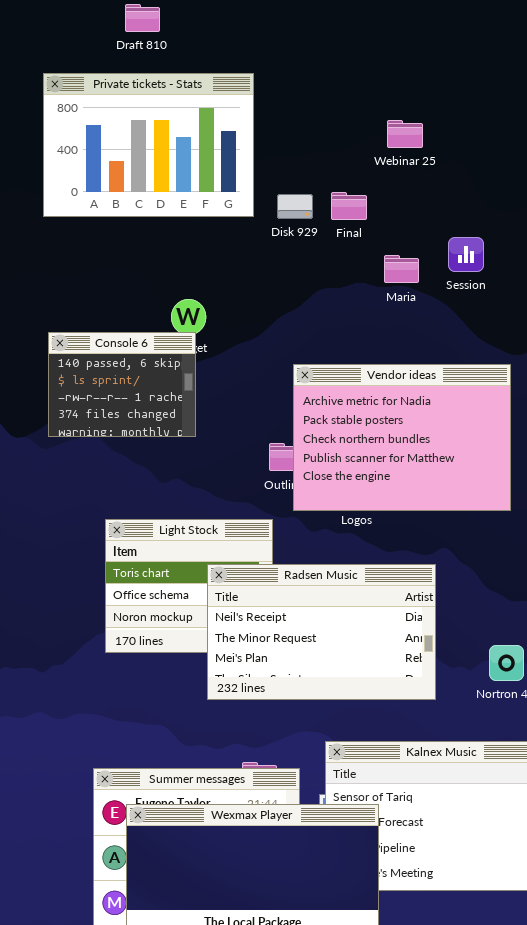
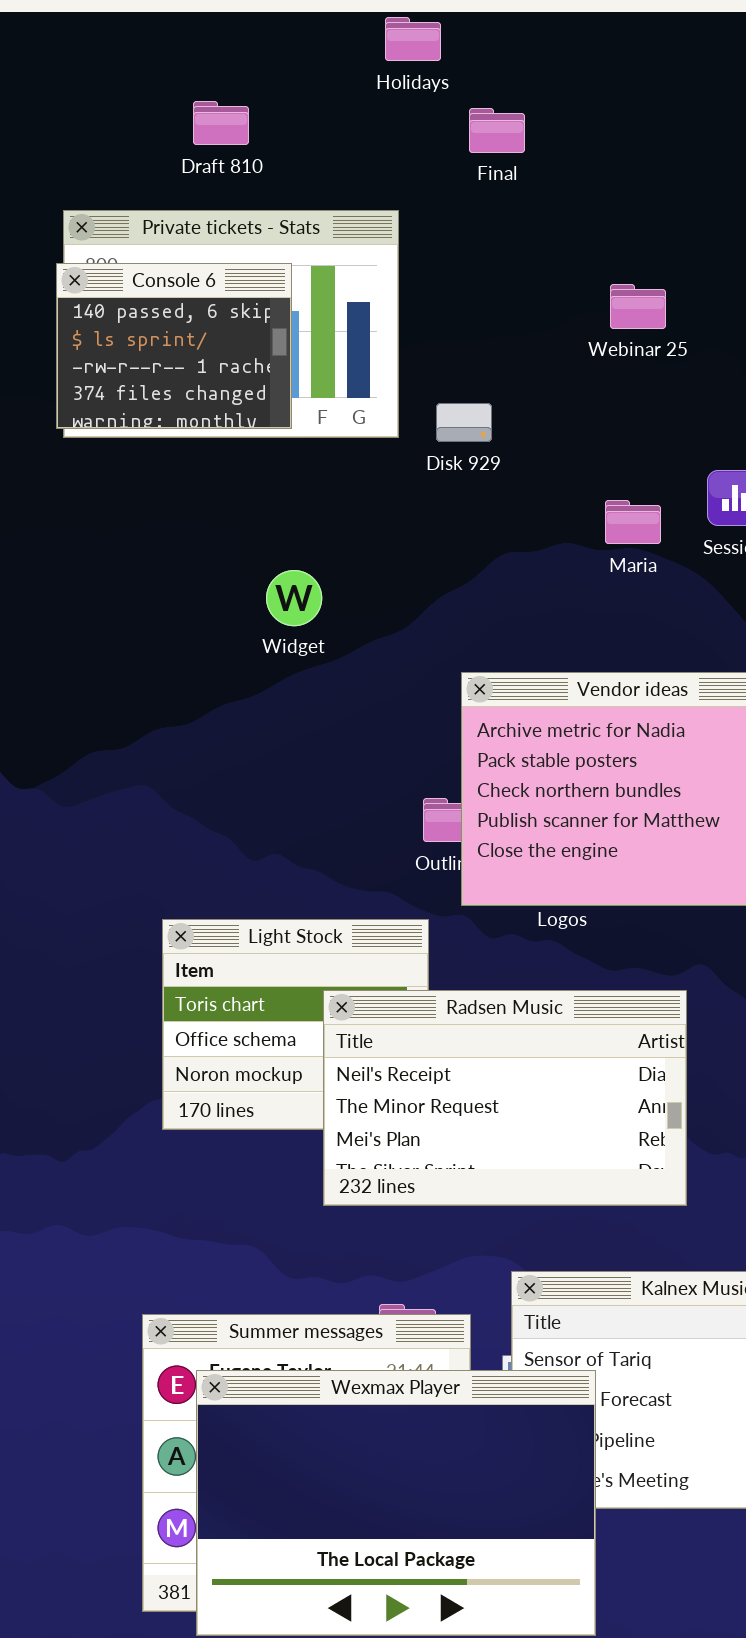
Final: [331,192,367,220] -> [469,108,525,153], moved
Console 6: [48,332,196,437] -> [56,263,292,429], moved

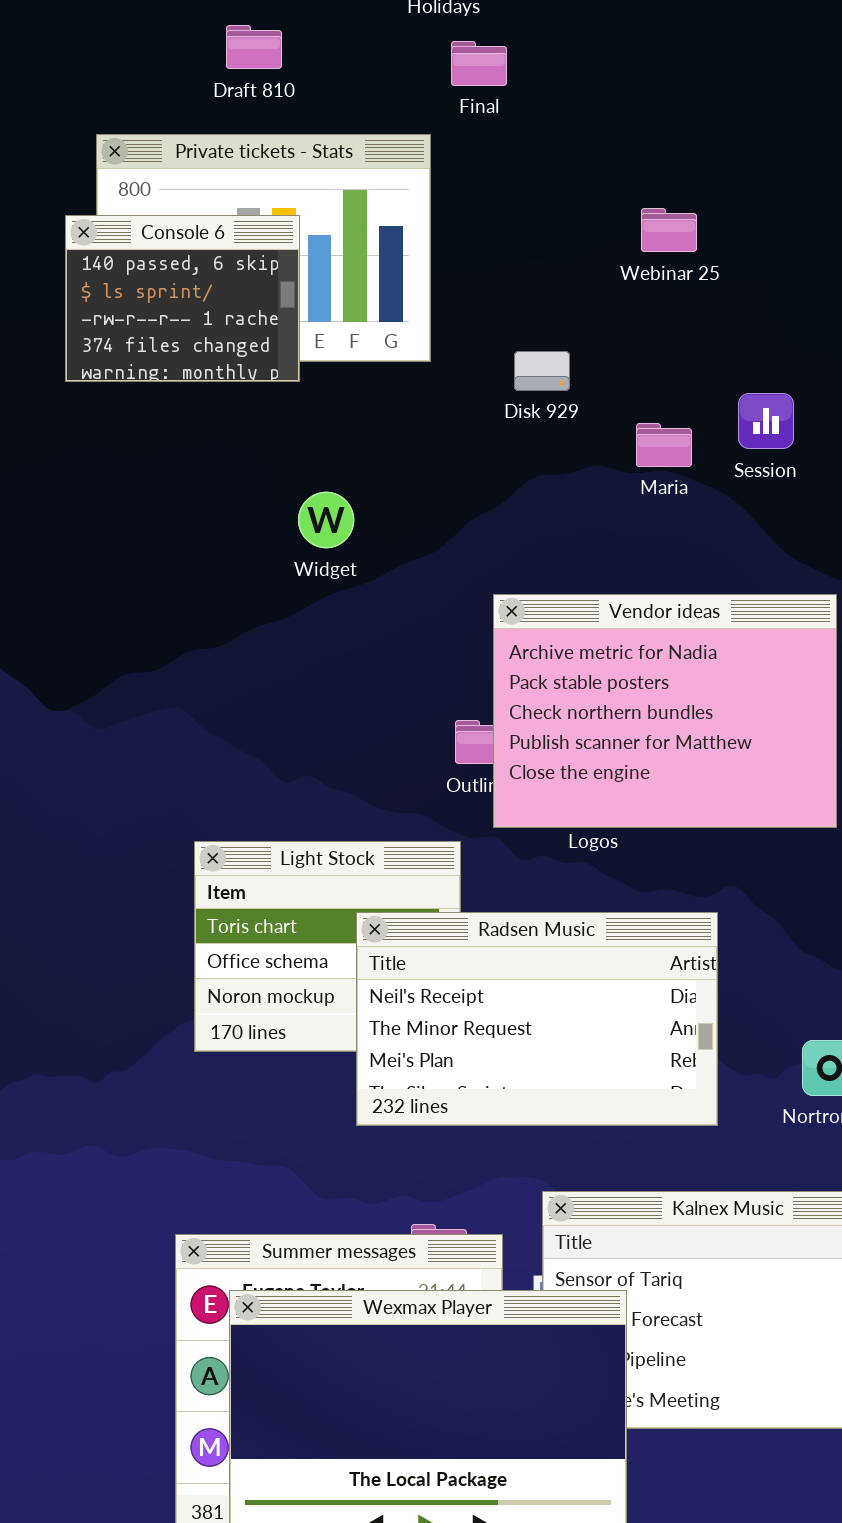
Final: [469,108,525,153] -> [451,41,507,86], moved
Console 6: [56,263,292,429] -> [65,215,300,382], moved
Disk 929: [436,403,492,442] -> [514,351,570,391], moved

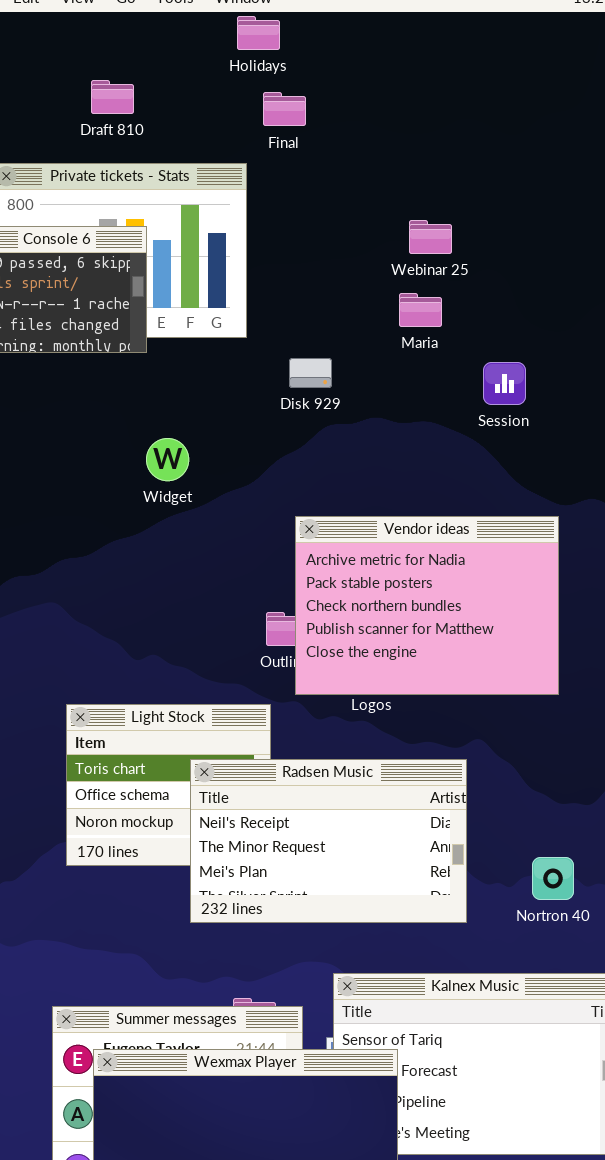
Disk 929: [514,351,570,391] -> [289,358,332,388], moved
Maria: [636,423,692,467] -> [399,293,442,327], moved

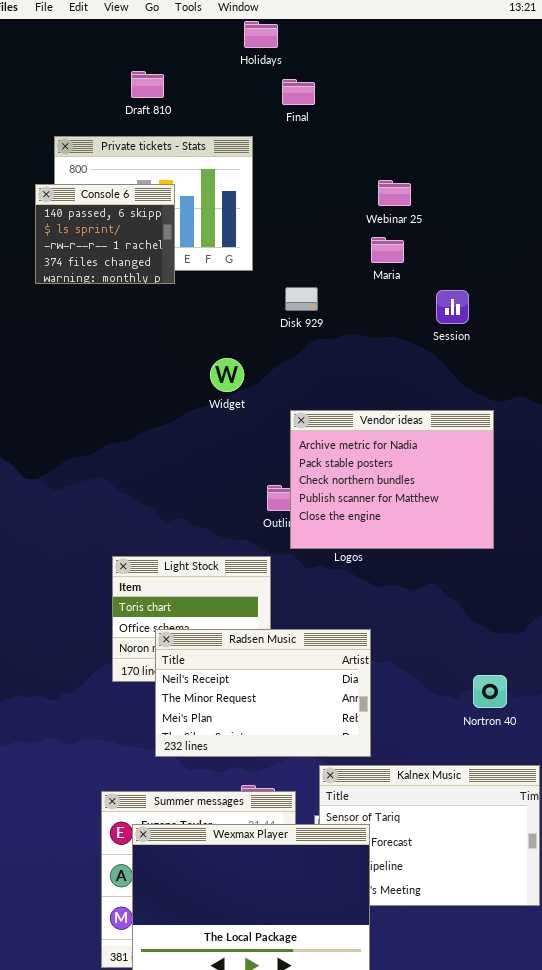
Final: [263,92,306,126] -> [282,79,315,105], moved
Widget: [146,438,189,481] -> [210,358,244,392], moved
Radsen Music: [190,759,467,923] -> [155,629,371,757], moved

